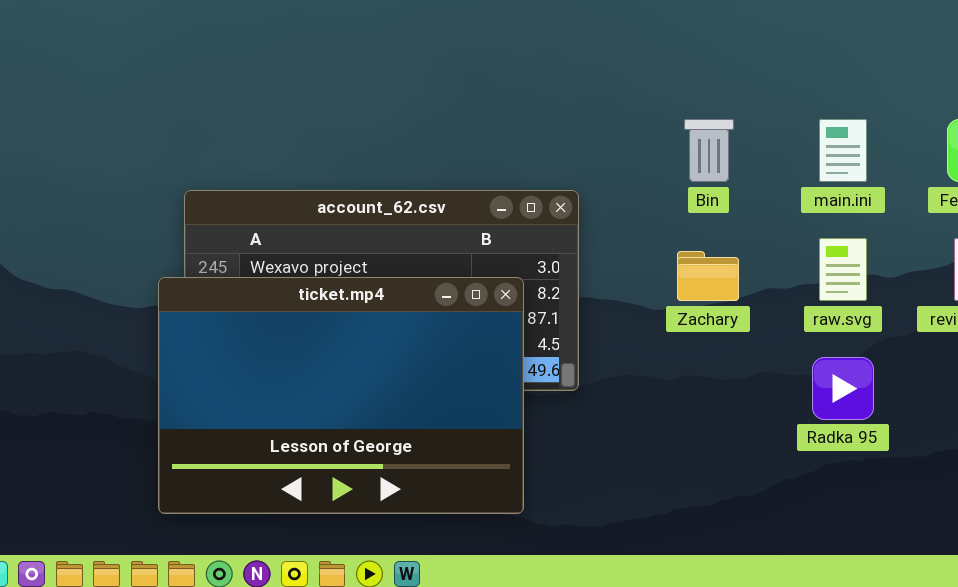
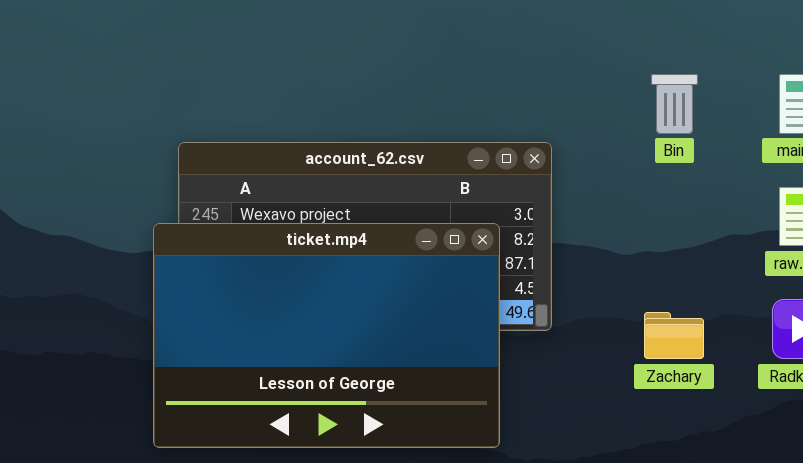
Zachary: [677,251,739,301] -> [644,312,704,359], moved

